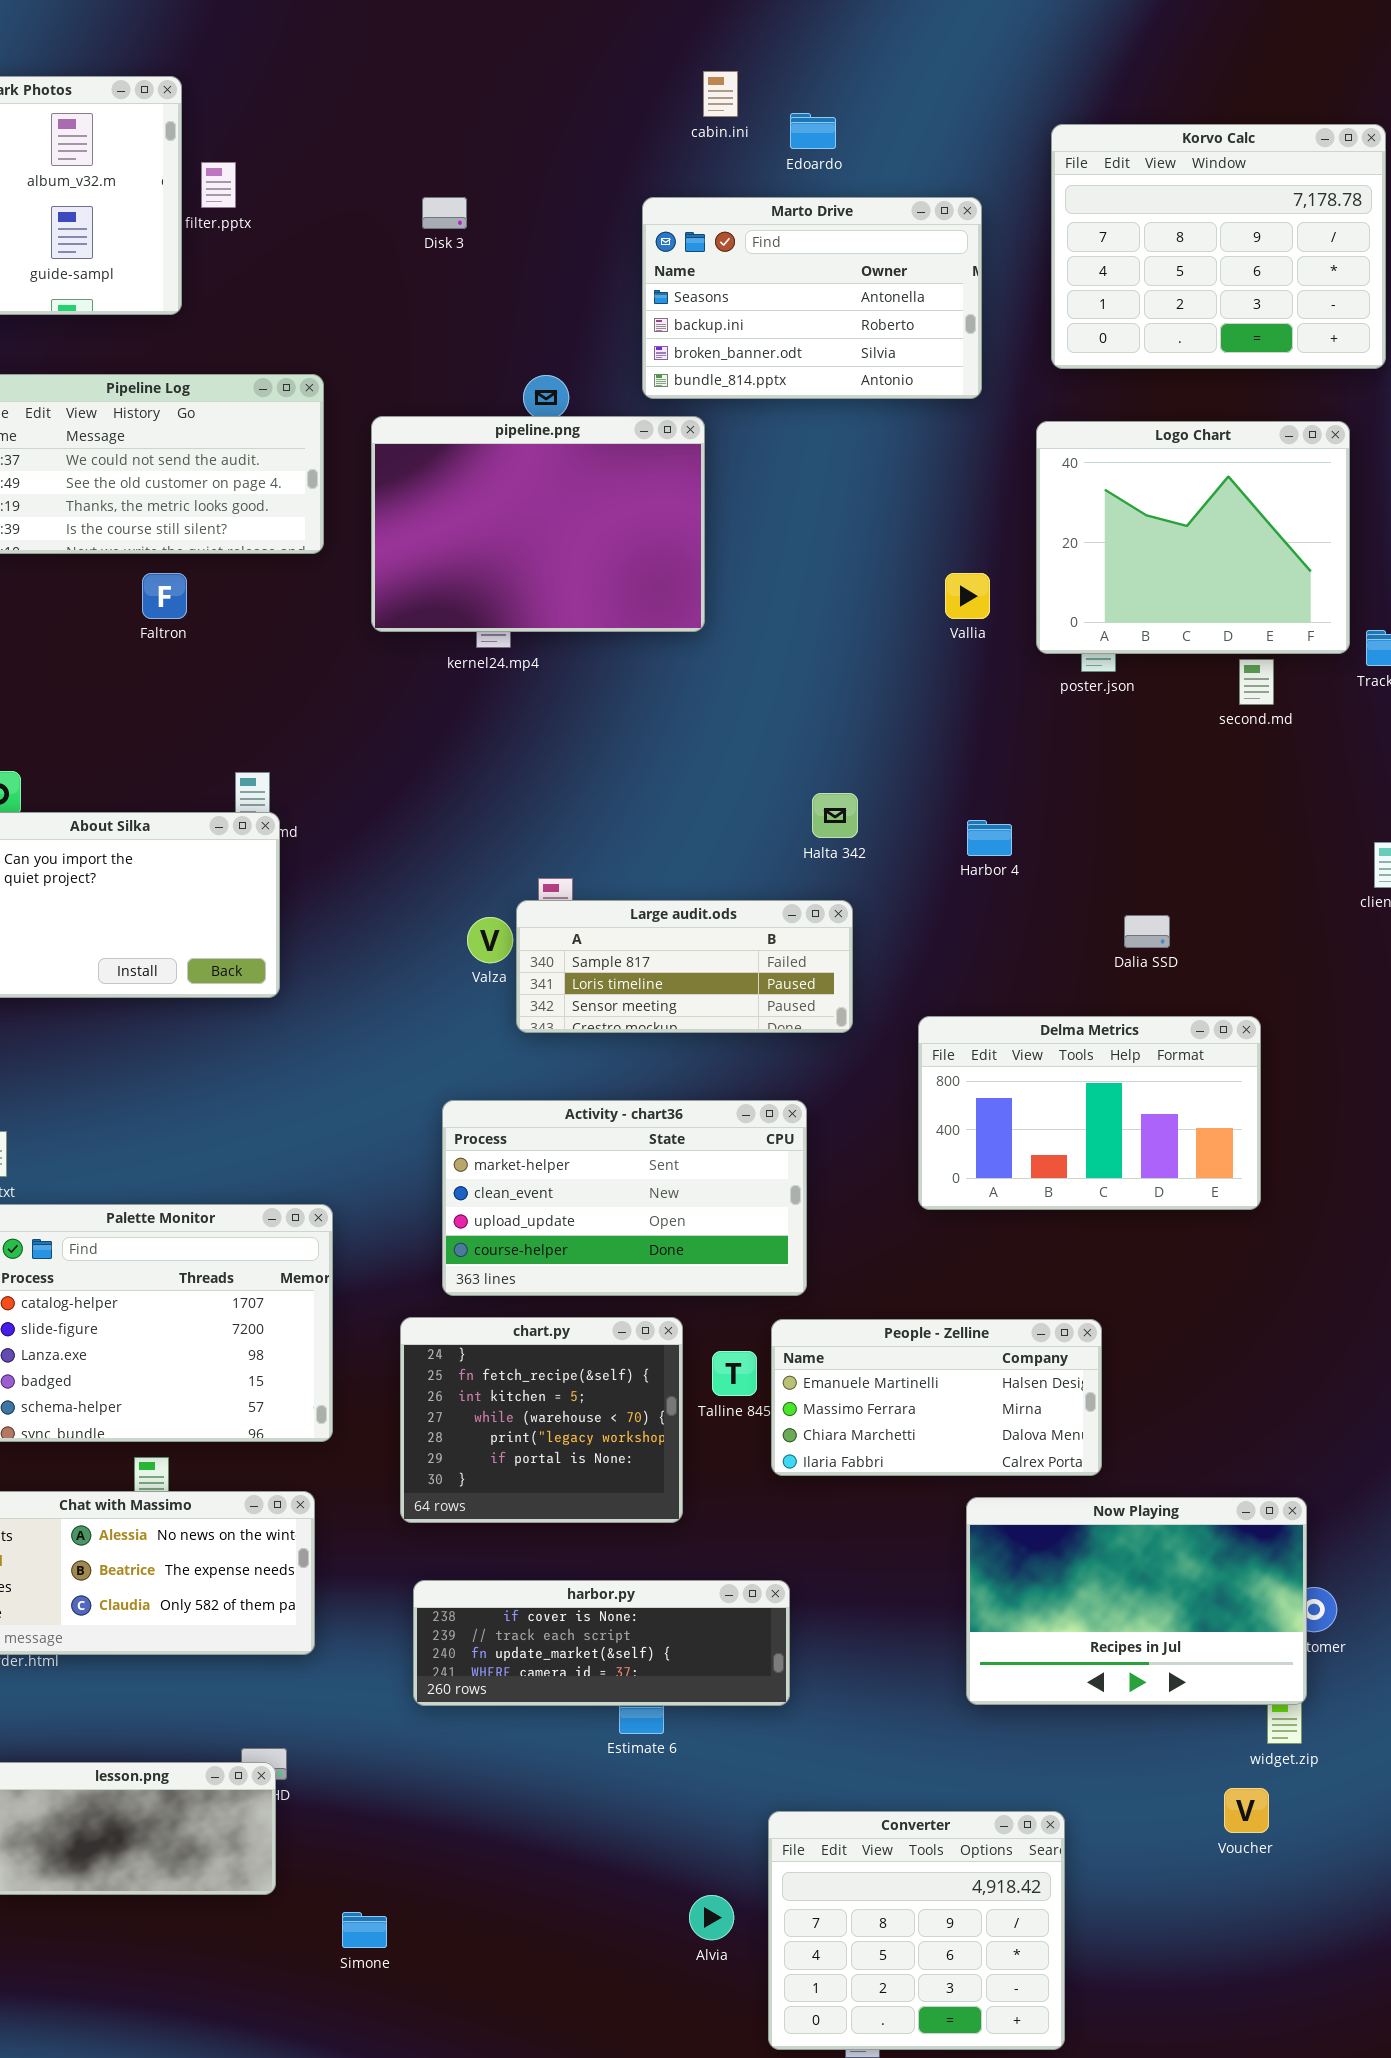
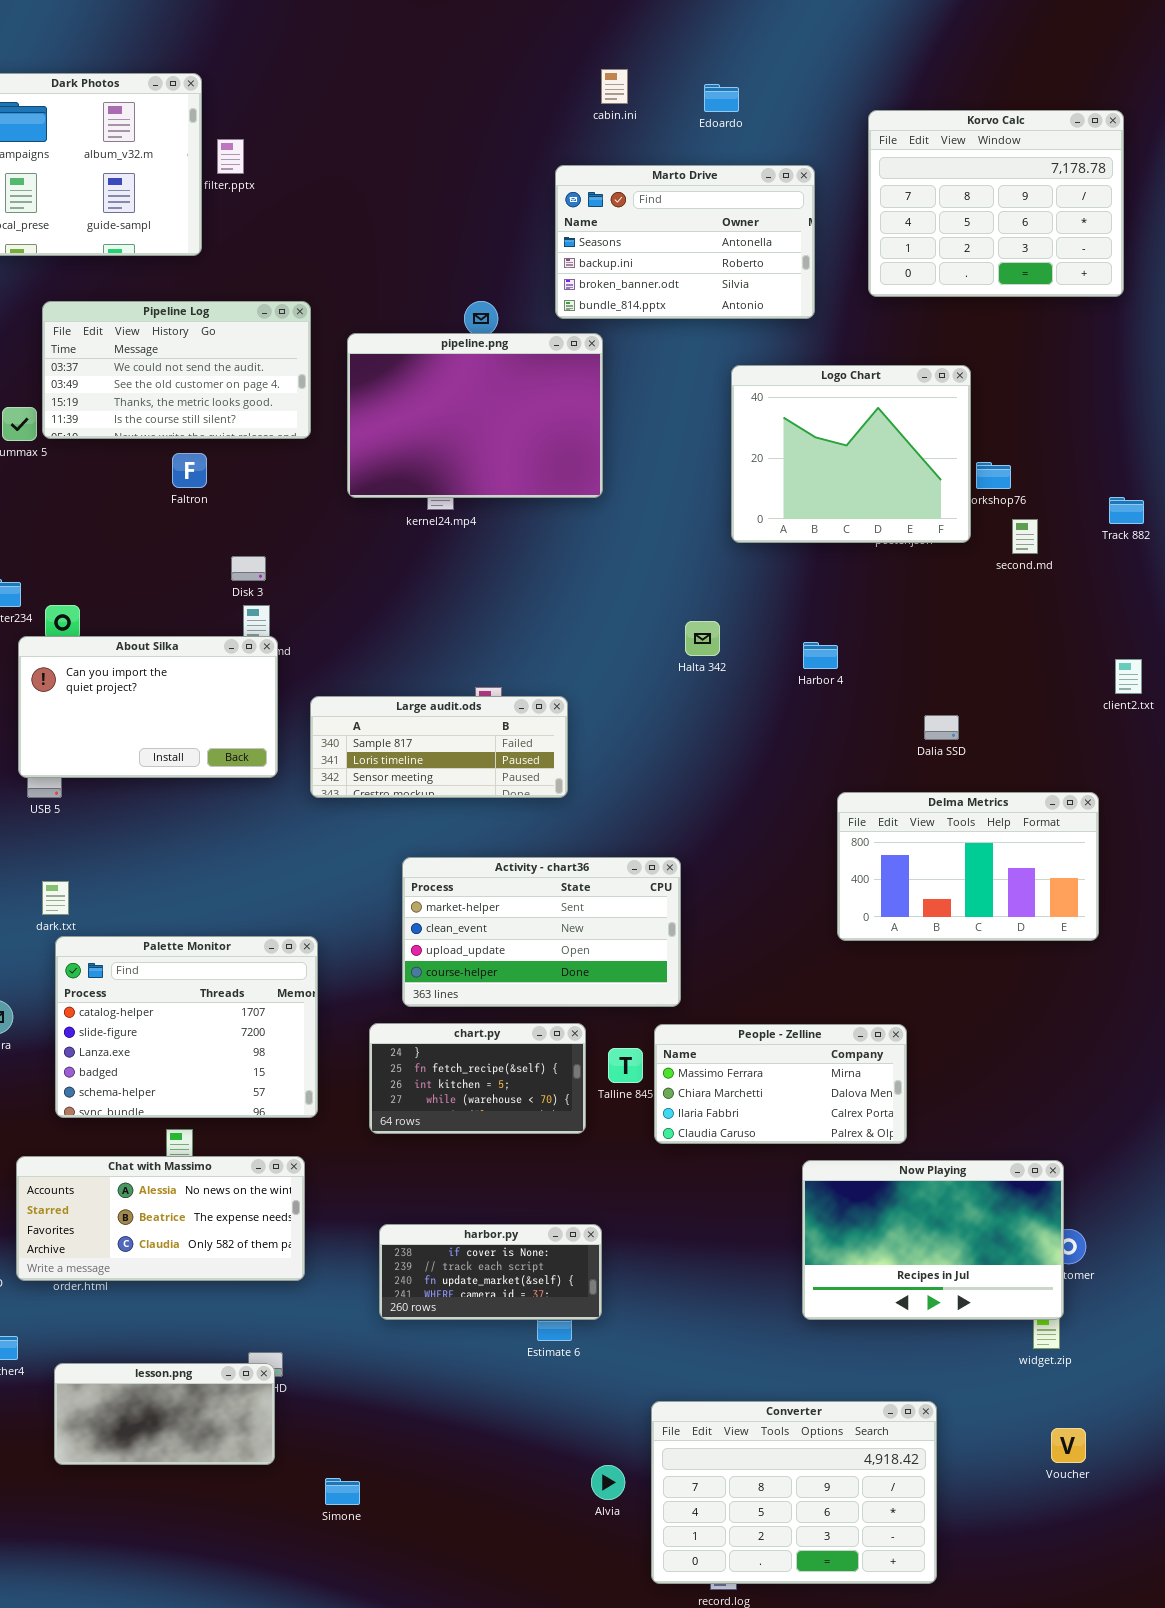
Edoardo: [790,113,836,149] -> [704,84,739,112], moved
Disk 3: [422,197,467,229] -> [231,556,266,581], moved
Logo Chart: [1036,421,1350,654] -> [731,365,971,543], moved
Large audit.ods: [516,900,853,1033] -> [310,696,568,798], moved
Delma Metrics: [918,1016,1261,1210] -> [837,792,1099,941], moved
chart.py: [400,1317,683,1523] -> [369,1023,586,1134], resized
People - Zelline: [771,1319,1102,1476] -> [654,1024,907,1144], scrolled down 1 row
harbor.py: [413,1580,790,1706] -> [379,1224,602,1320], resized
Voucher: [1224,1788,1269,1833] -> [1051,1428,1086,1463], moved
Converter: [768,1811,1065,2050] -> [651,1401,937,1584], resized

